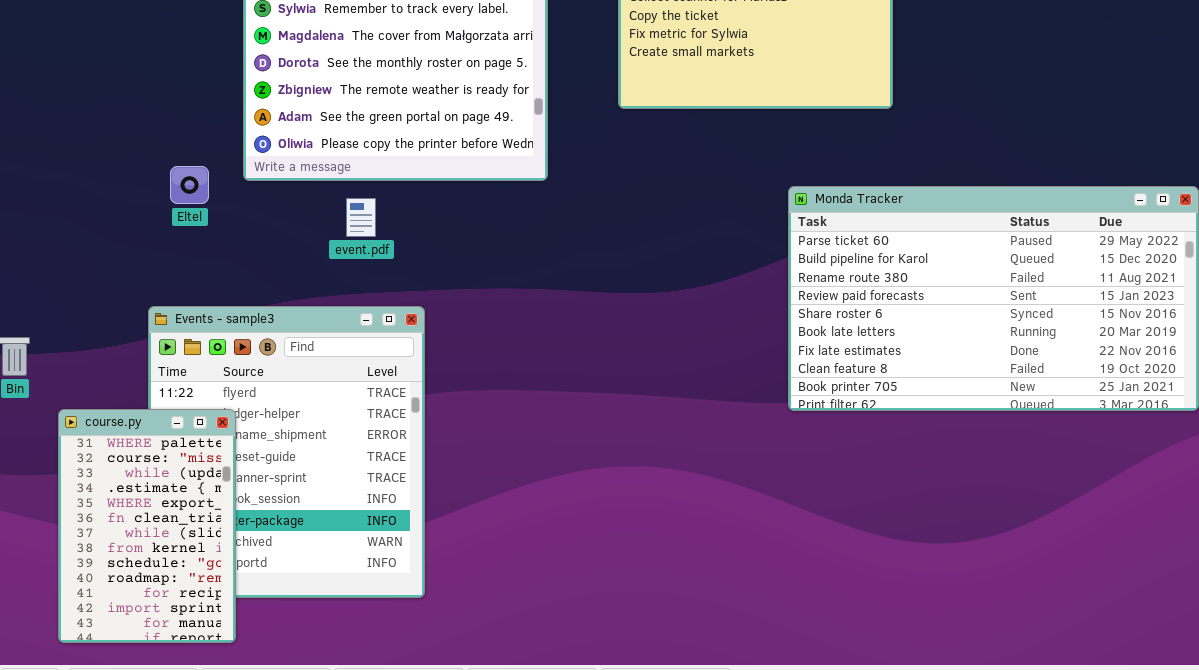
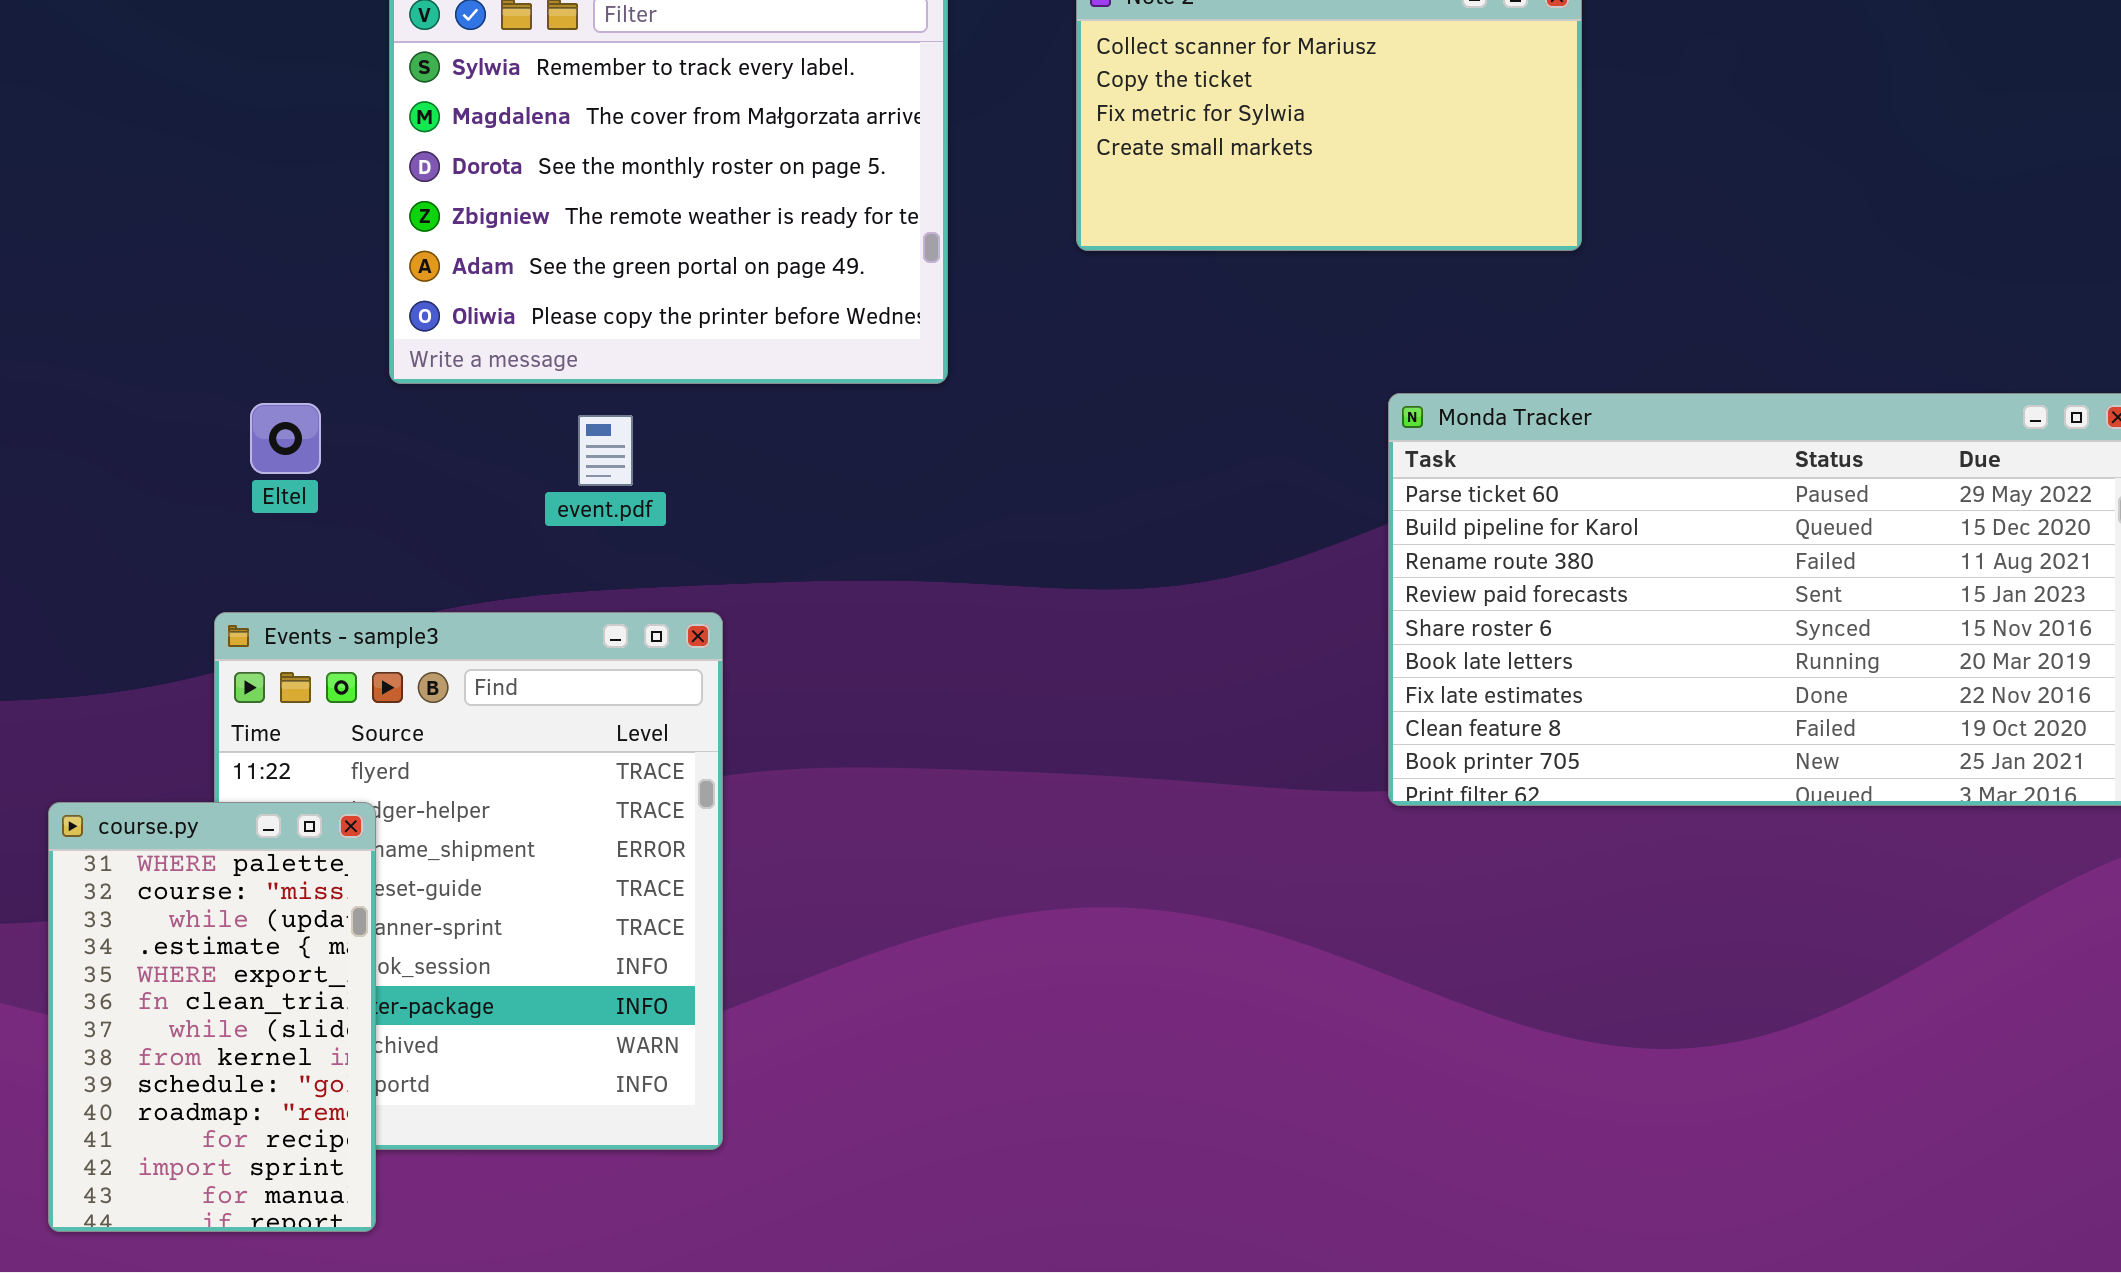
Eltel: [170,166,209,204] -> [250,403,321,474], moved

